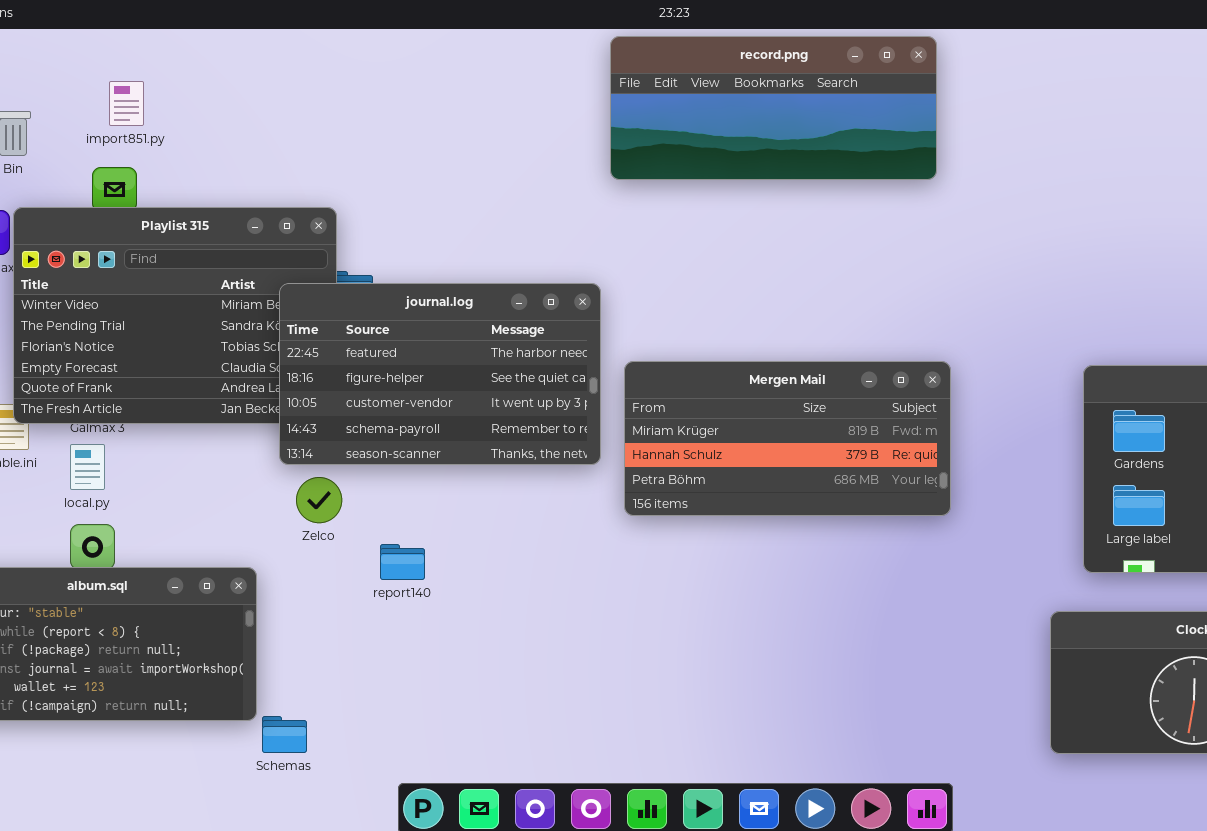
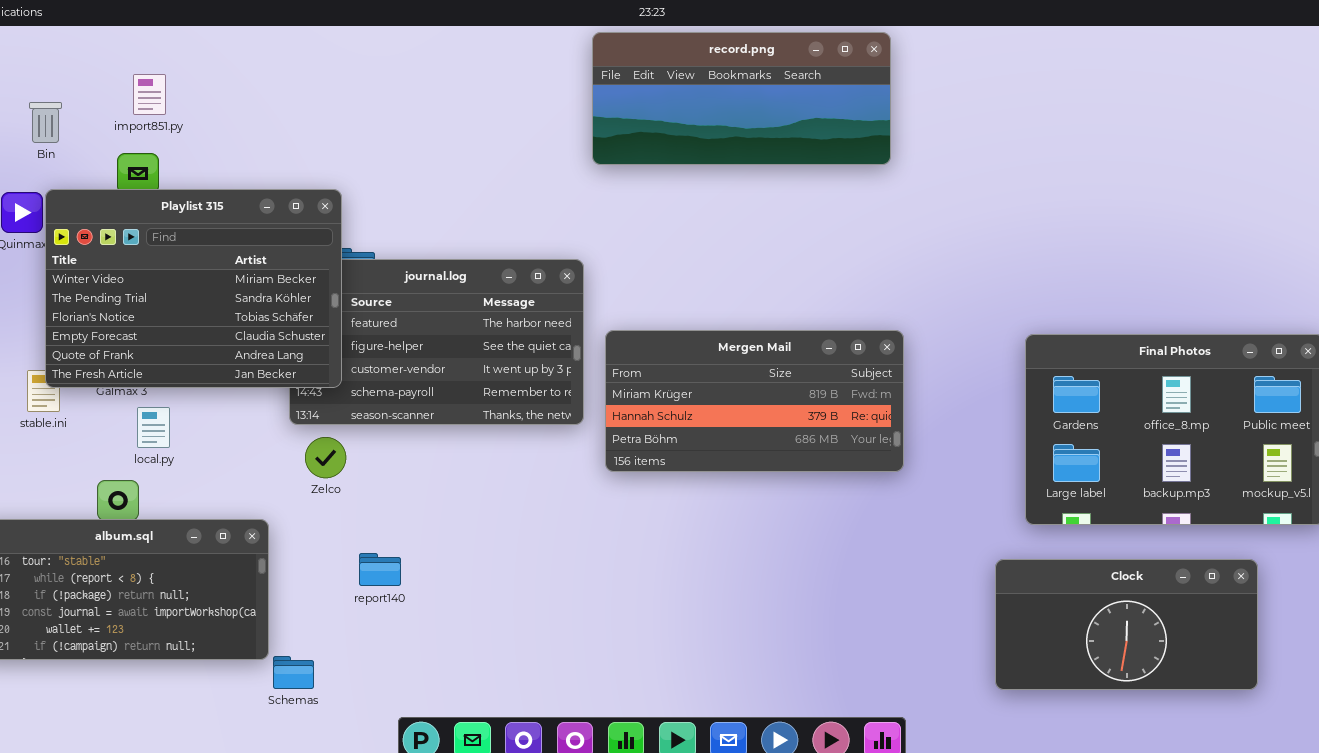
Playlist 315: [13,207,337,424] -> [45,189,342,388], raised
local.py: [70,444,105,490] -> [137,407,170,448], moved
report140: [380,544,425,580] -> [359,553,401,586], moved

